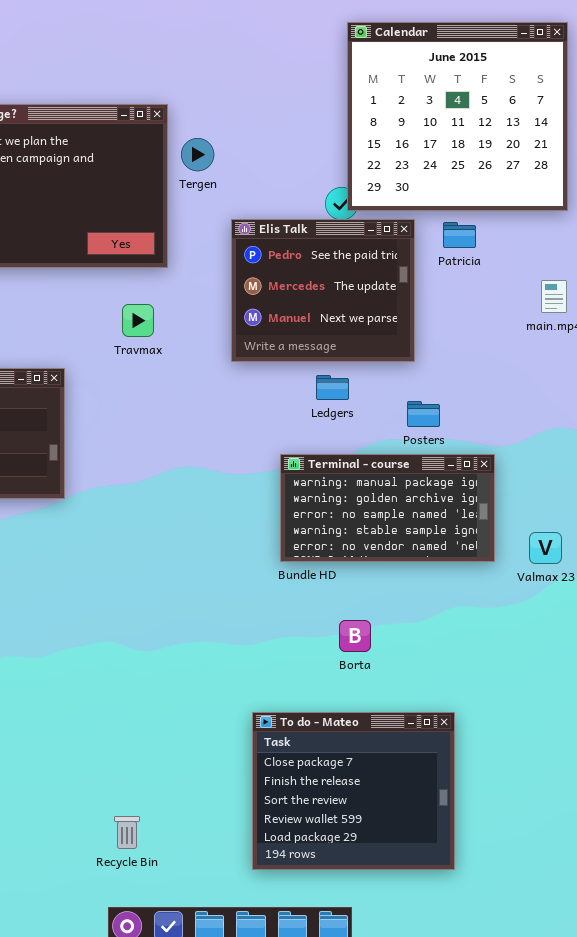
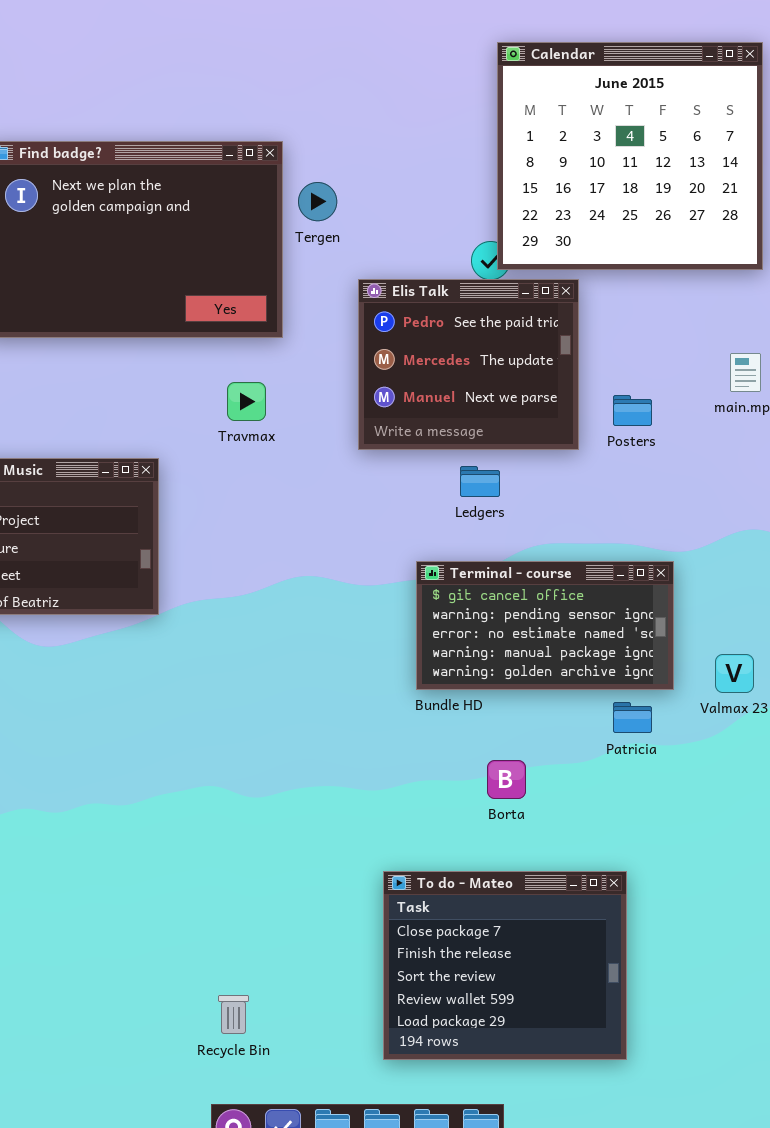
Patricia: [443,222,476,248] -> [613,702,652,733], moved
Posters: [407,401,440,427] -> [613,395,652,426], moved
Terminal - course: [280,454,495,562] -> [416,561,674,690], scrolled up 3 rows

